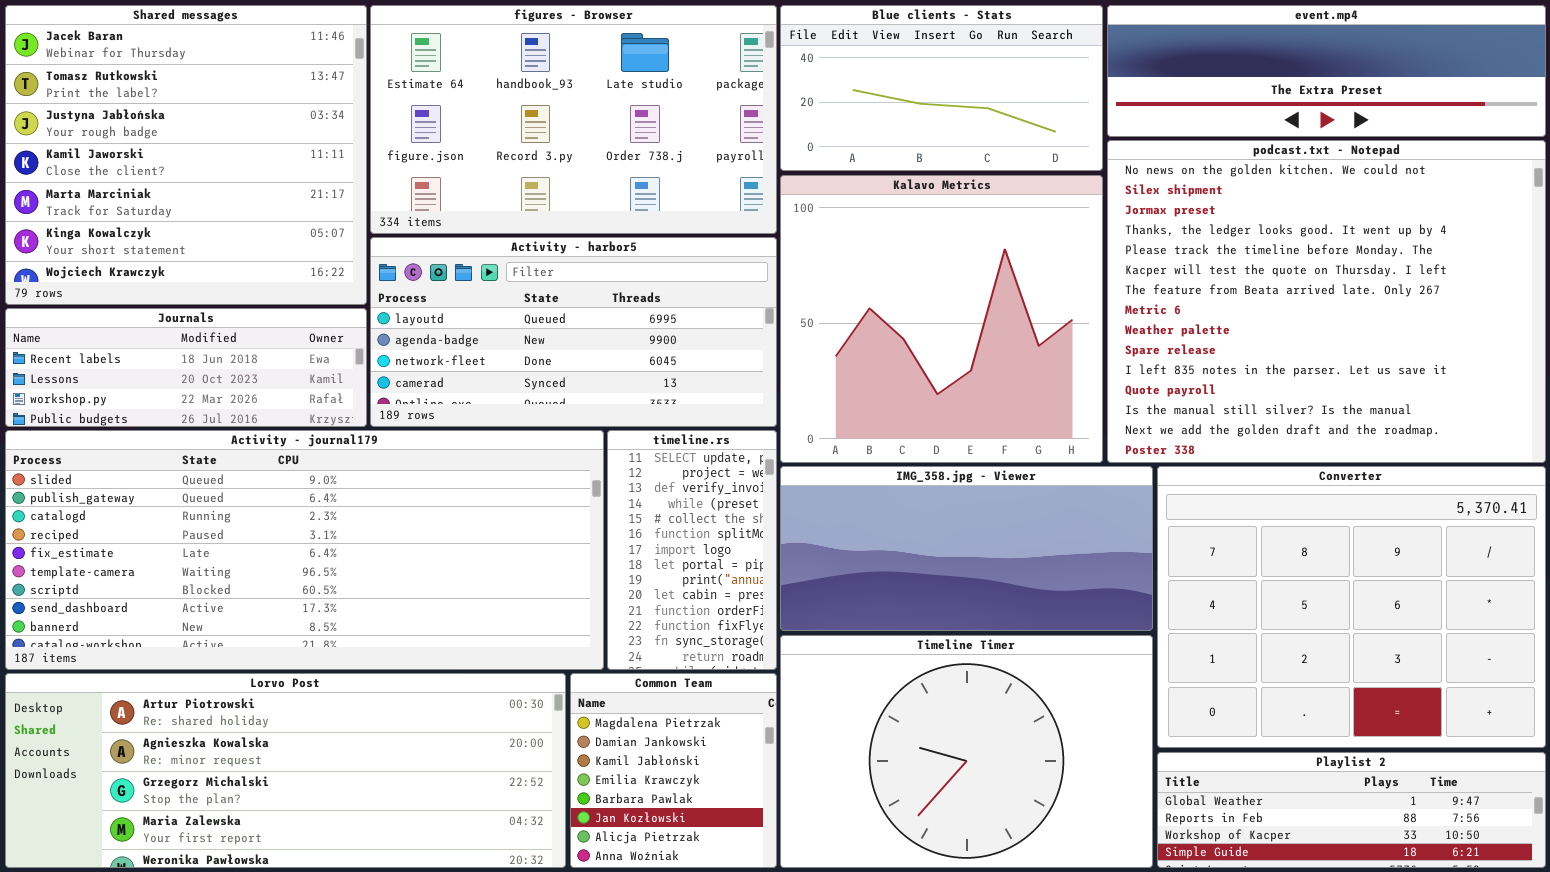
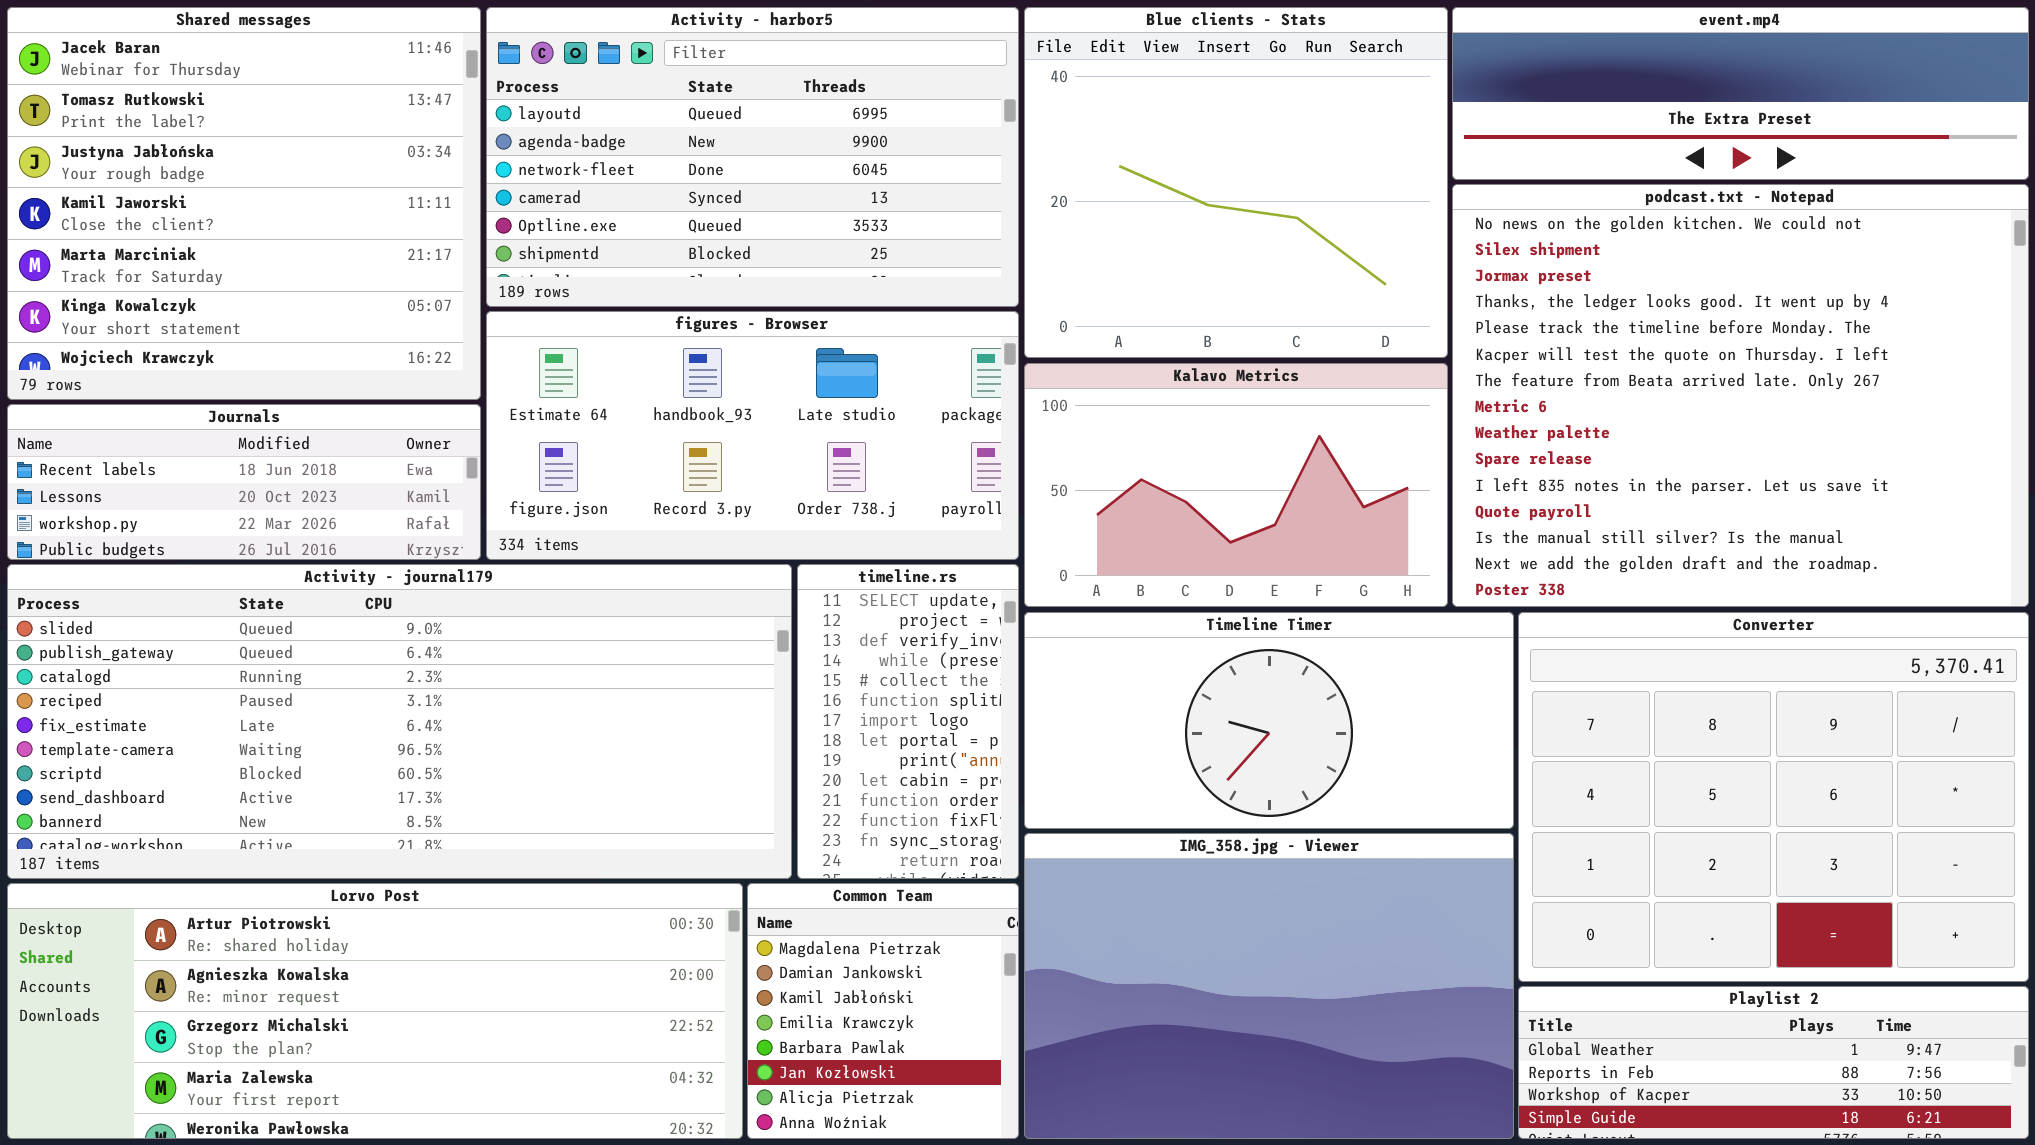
figures - Browser: [370,5,777,234] -> [486,311,1019,560], moved, resized
Blue clients - Stats: [780,5,1103,171] -> [1024,7,1448,358], resized
Kalavo Metrics: [780,175,1103,463] -> [1024,363,1448,607], resized
Activity - harbor5: [370,237,777,427] -> [486,7,1019,307], moved, resized
IMG_358.jpg - Viewer: [780,466,1153,631] -> [1024,833,1514,1139], moved, resized
Timeline Timer: [780,635,1153,868] -> [1024,612,1514,829], moved, resized

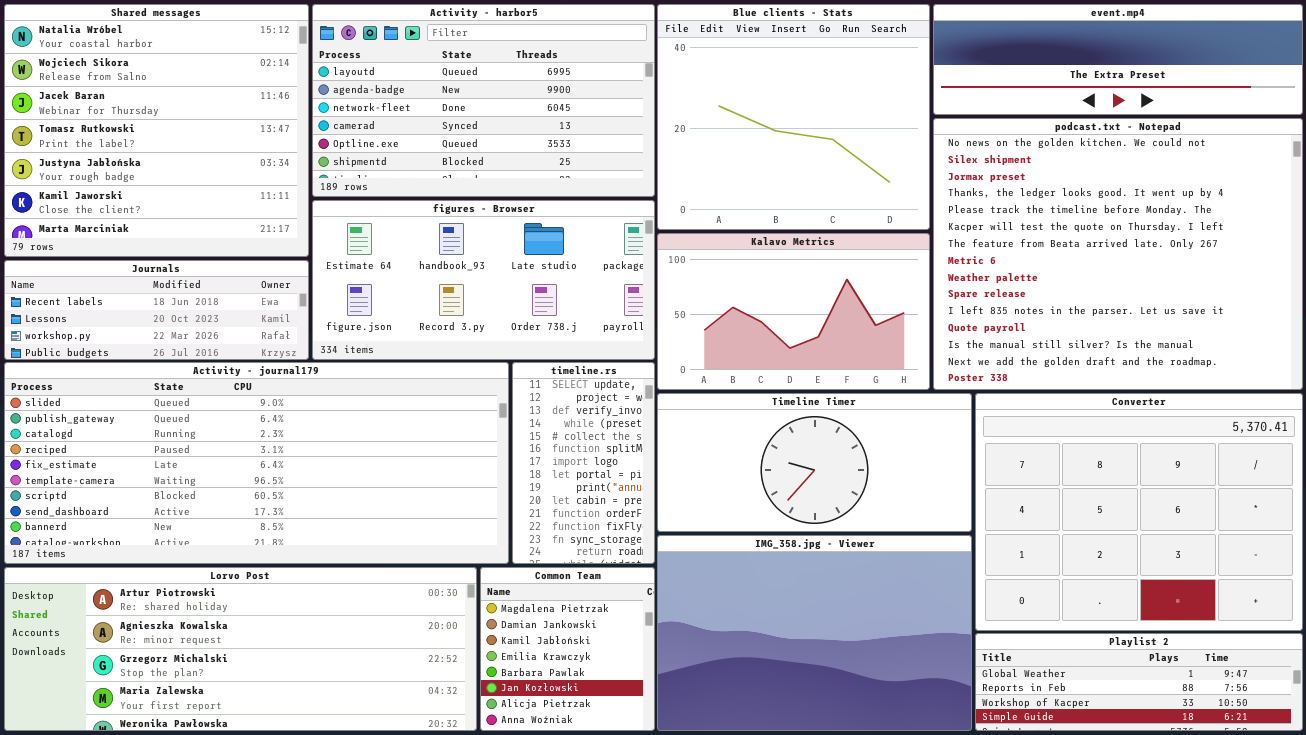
Shared messages: [7,7,481,400] -> [4,4,309,257], scrolled up 2 rows

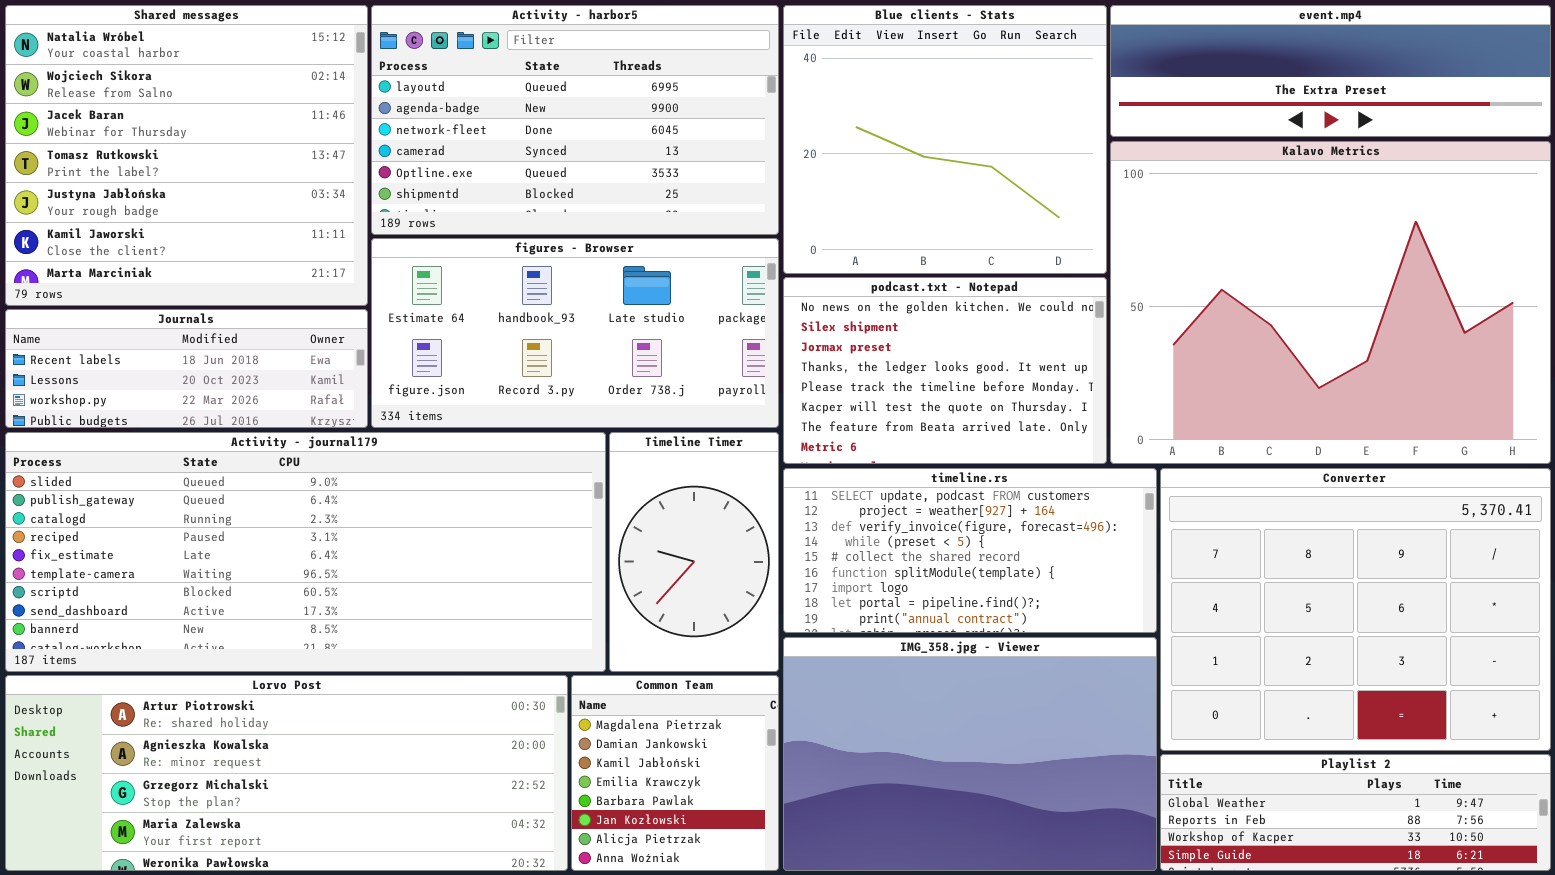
podcast.txt - Notepad: [933,118,1303,390] -> [783,277,1107,464], moved, resized
Kalavo Metrics: [657,233,930,390] -> [1110,141,1551,464], moved, resized
timeline.rs: [512,362,655,564] -> [783,468,1157,633], moved, resized
Timeline Timer: [657,393,972,532] -> [609,432,779,672], moved, resized

